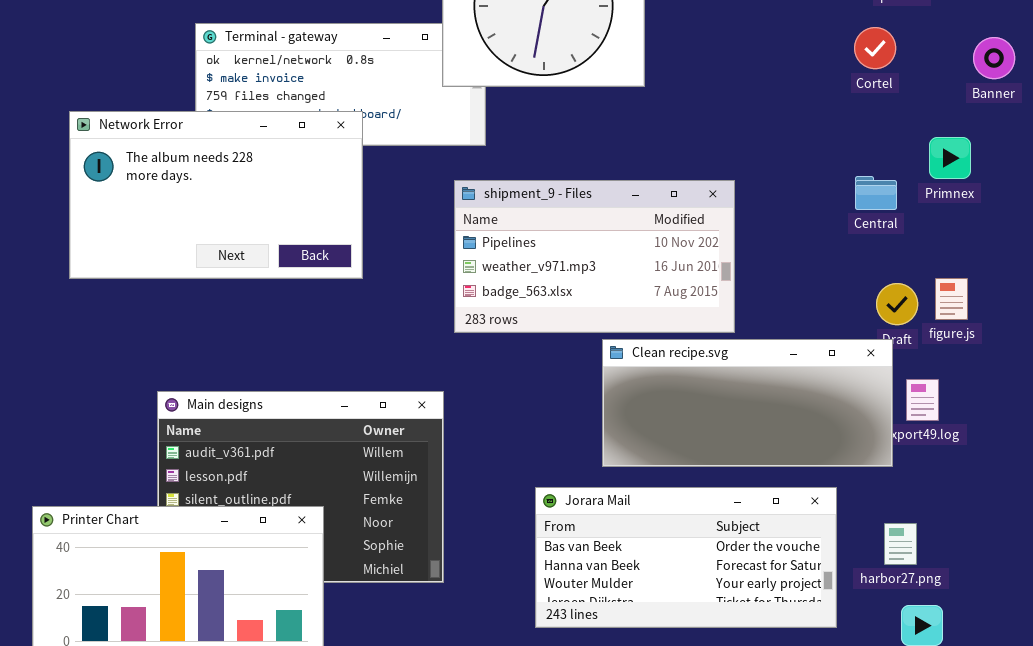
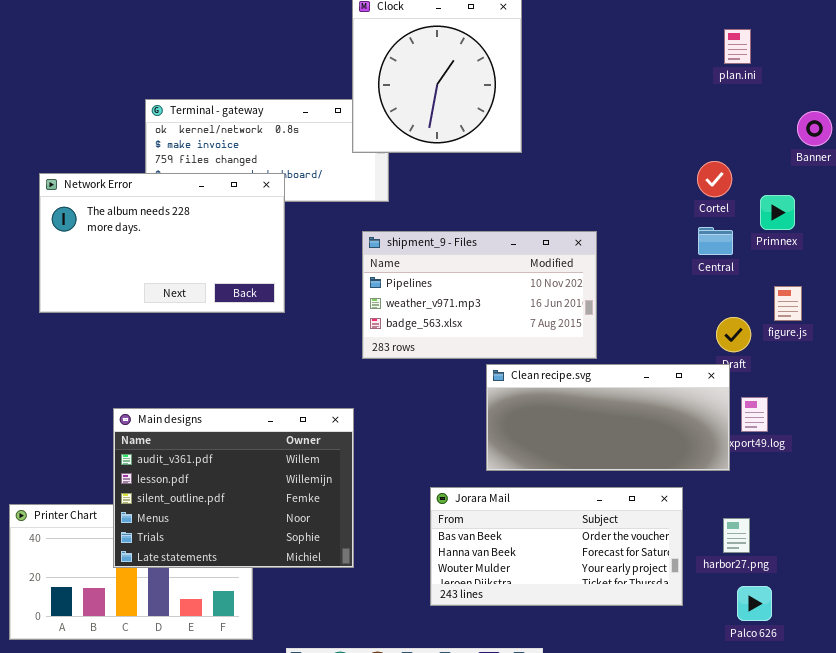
Cortel: [854,27,896,69] -> [697,161,732,197], moved
figure.js: [935,278,968,320] -> [774,286,802,321], moved
Main designs: [157,391,444,583] -> [113,408,354,568], raised

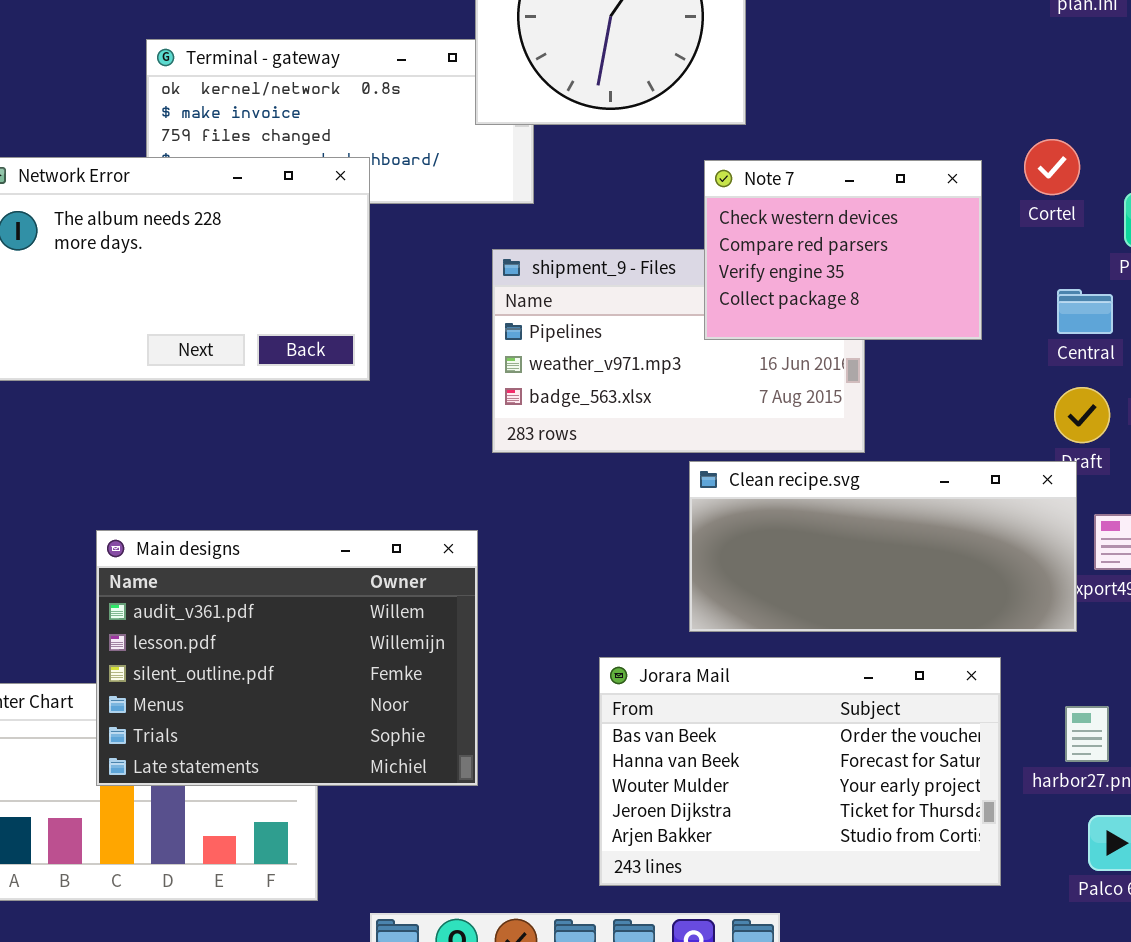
Note 7: none -> [704,160,982,340], opened
Central: [698,227,733,255] -> [1057,289,1113,334], moved
Jorara Mail: [430,487,683,606] -> [599,657,1001,886], resized

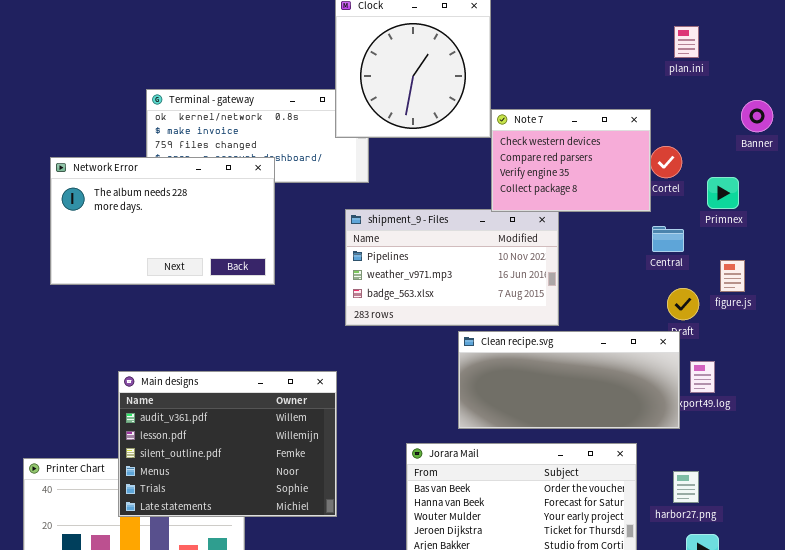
Note 7: [704,160,982,340] -> [491,109,651,212], moved
Central: [1057,289,1113,334] -> [652,226,684,252], moved

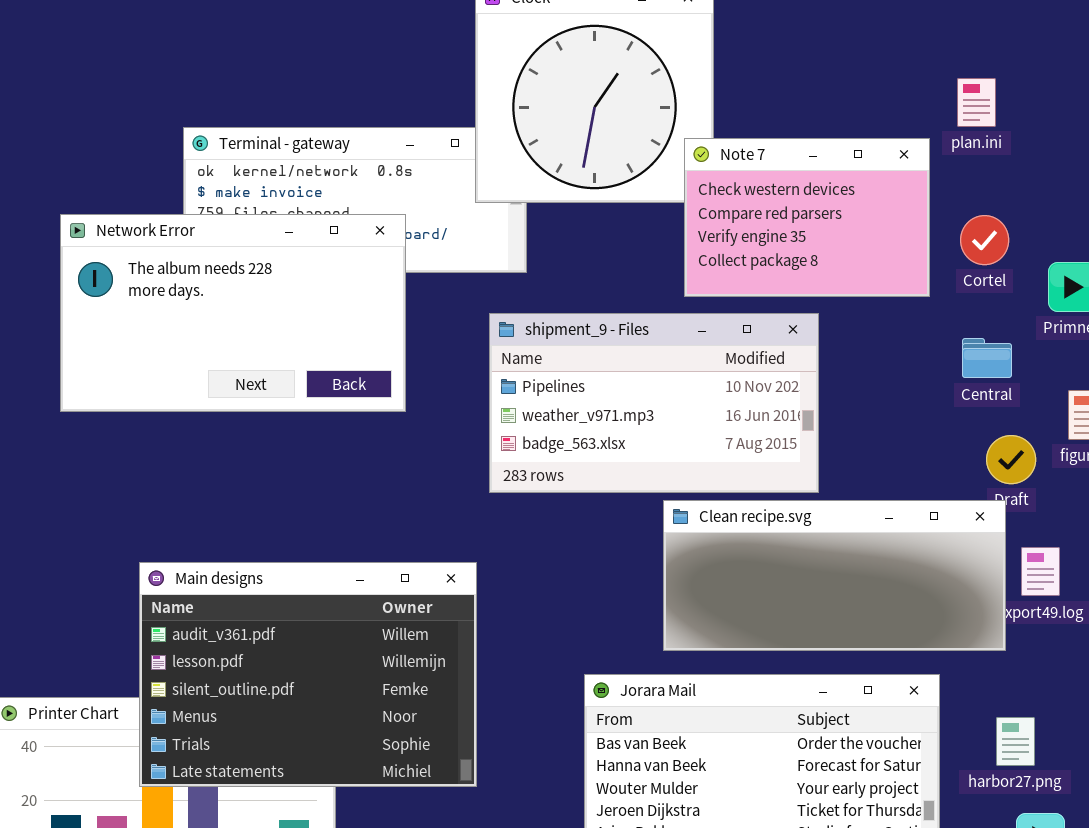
plan.ini: [674,26,699,58] -> [957,78,996,127], moved
Note 7: [491,109,651,212] -> [684,138,930,297], moved
Network Error: [50,157,275,285] -> [60,214,406,412], moved

